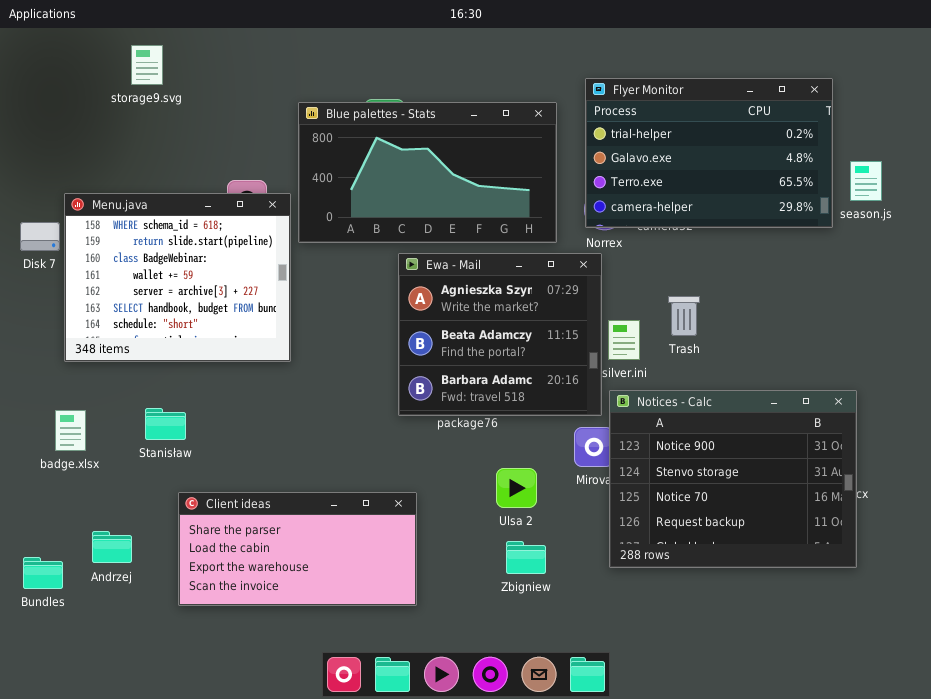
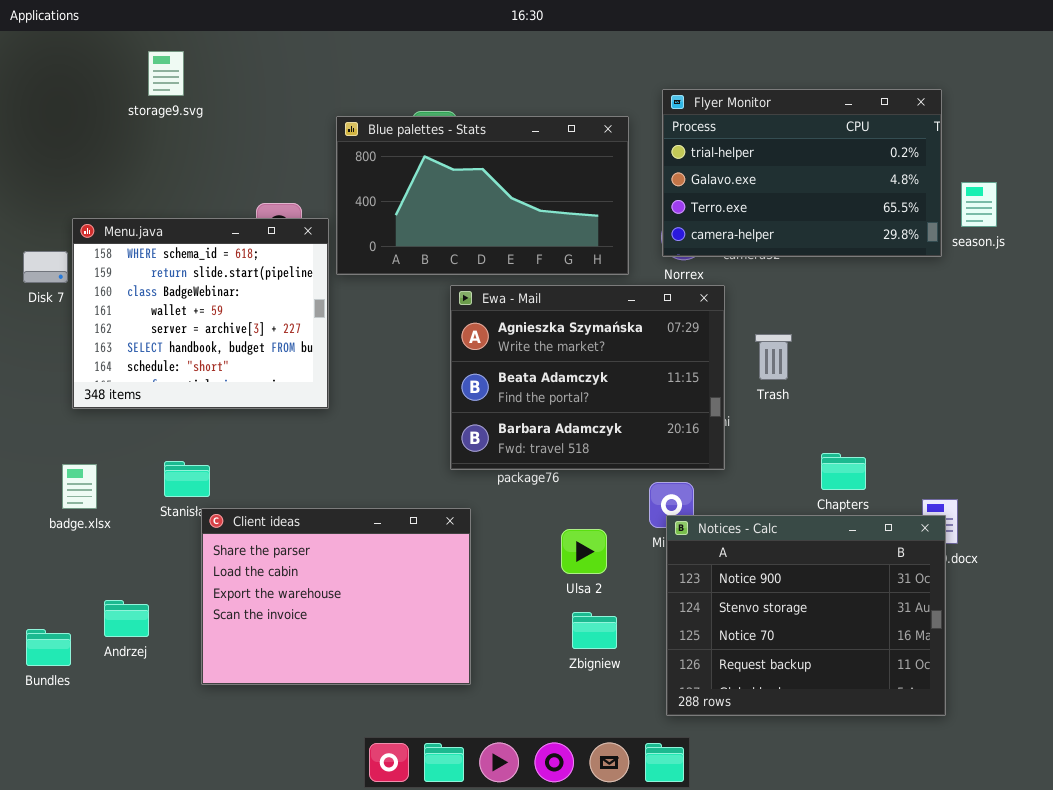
Ewa - Mail: [398,253,602,416] -> [450,285,725,470], resized
Notices - Calc: [609,390,857,568] -> [666,515,946,716], moved
Client ideas: [178,492,417,606] -> [201,508,471,685], resized

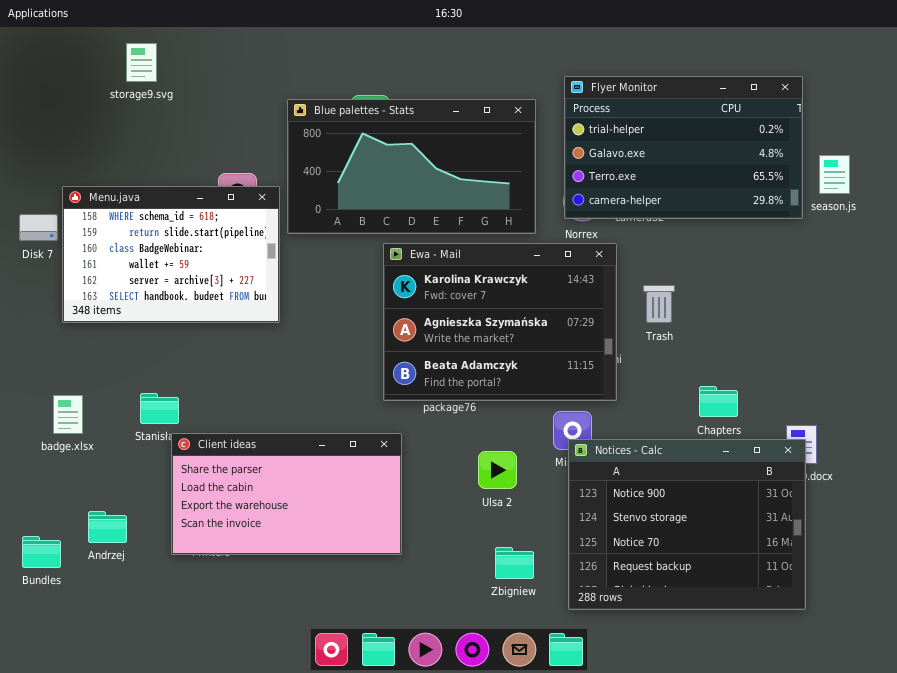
Menu.java: [72,218,329,409] -> [62,186,280,323], resized
Ewa - Mail: [450,285,725,470] -> [383,243,617,401], scrolled up 1 row
Client ideas: [201,508,471,685] -> [171,433,402,555], resized
Zbigniew: [572,612,617,649] -> [495,547,534,579], moved

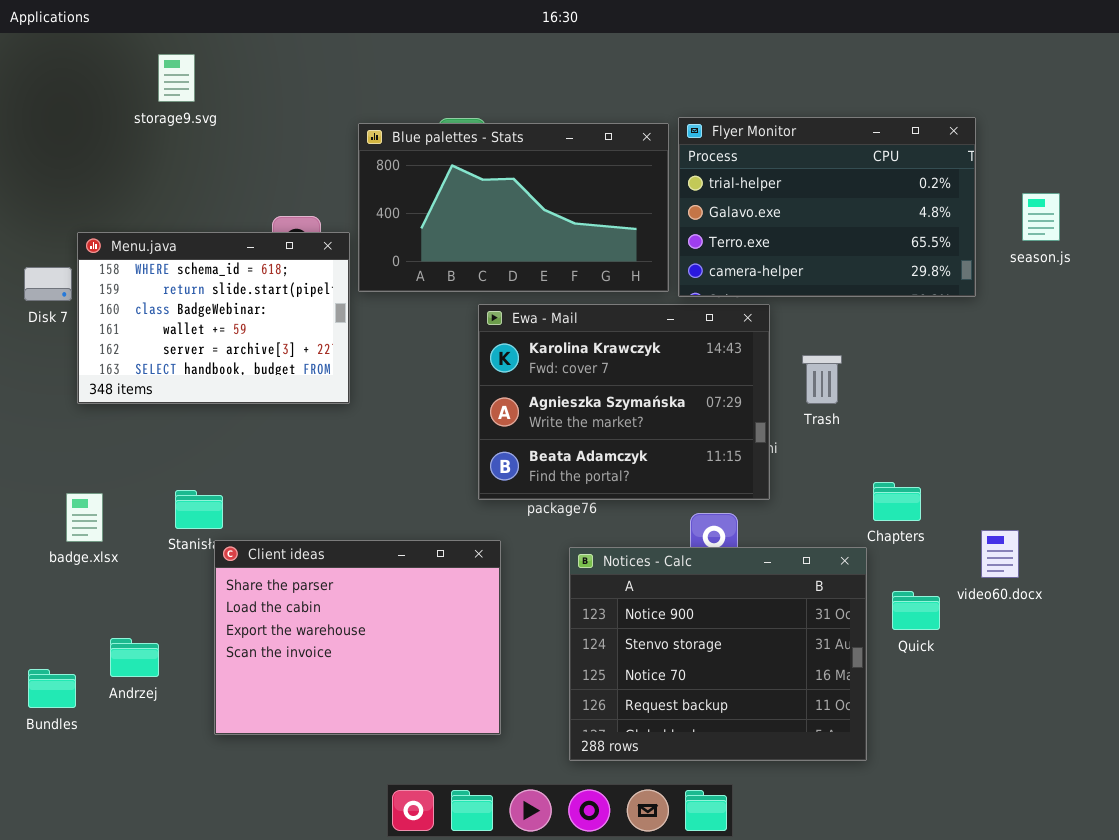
Flyer Monitor: [564,76,803,219] -> [678,117,976,297], moved
Client ideas: [171,433,402,555] -> [214,540,501,735], resized
Notices - Calc: [568,439,806,610] -> [569,547,867,761], moved

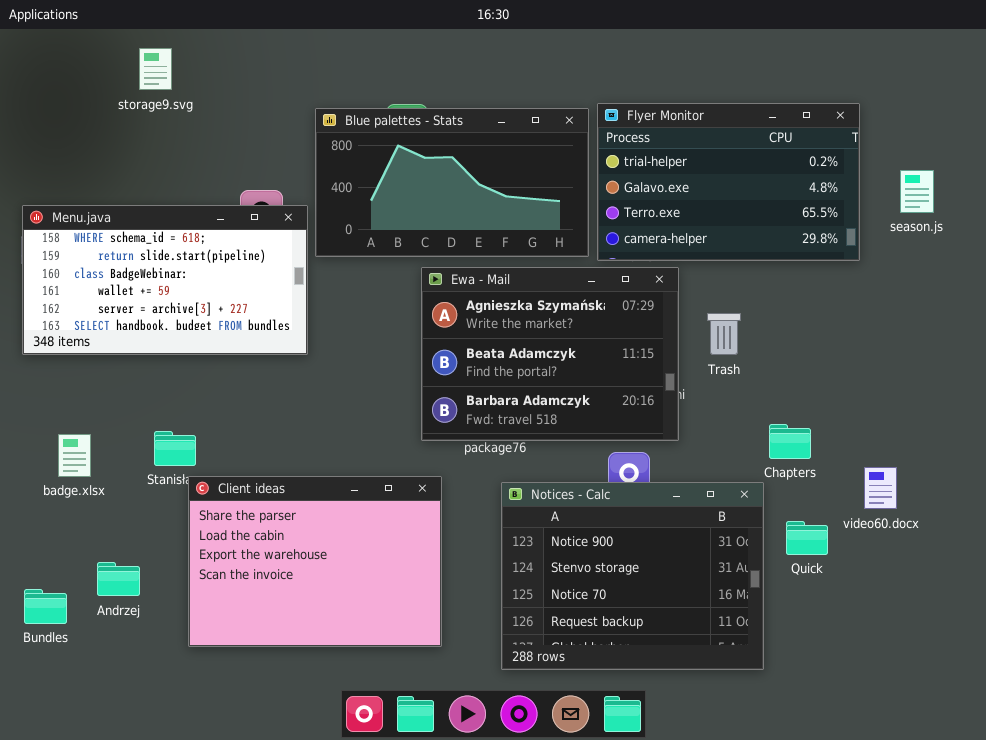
Menu.java: [77,232,350,404] -> [22,205,308,355], resized
Ewa - Mail: [478,304,770,500] -> [421,267,679,441], scrolled down 1 row

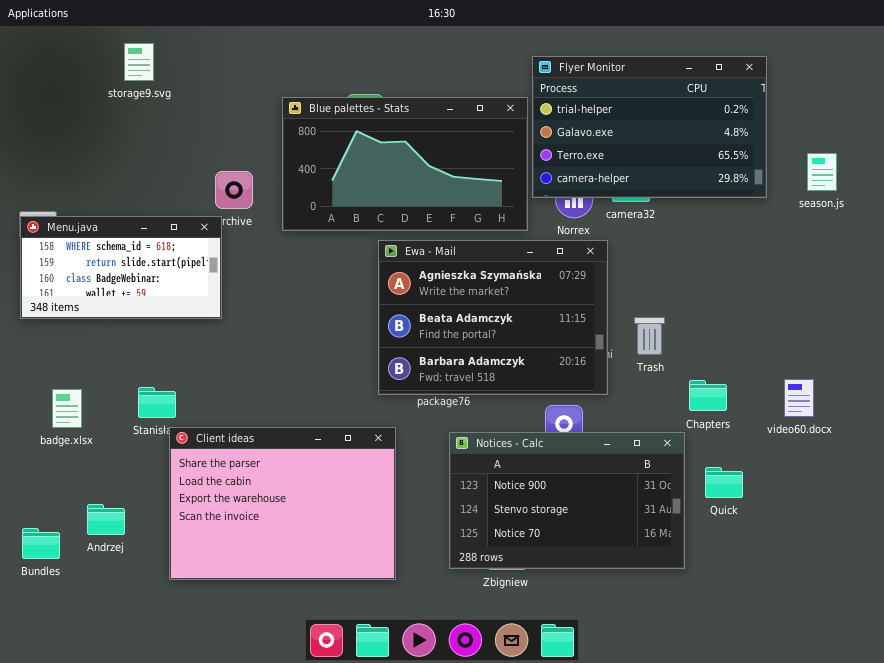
Flyer Monitor: [597,103,860,261] -> [532,56,767,198], moved
Menu.java: [22,205,308,355] -> [20,216,222,319], resized
Trash: [707,313,741,355] -> [634,317,665,355], moved
video60.docx: [864,467,897,509] -> [784,379,814,417], moved
Notices - Calc: [501,482,764,670] -> [449,432,685,569], resized

